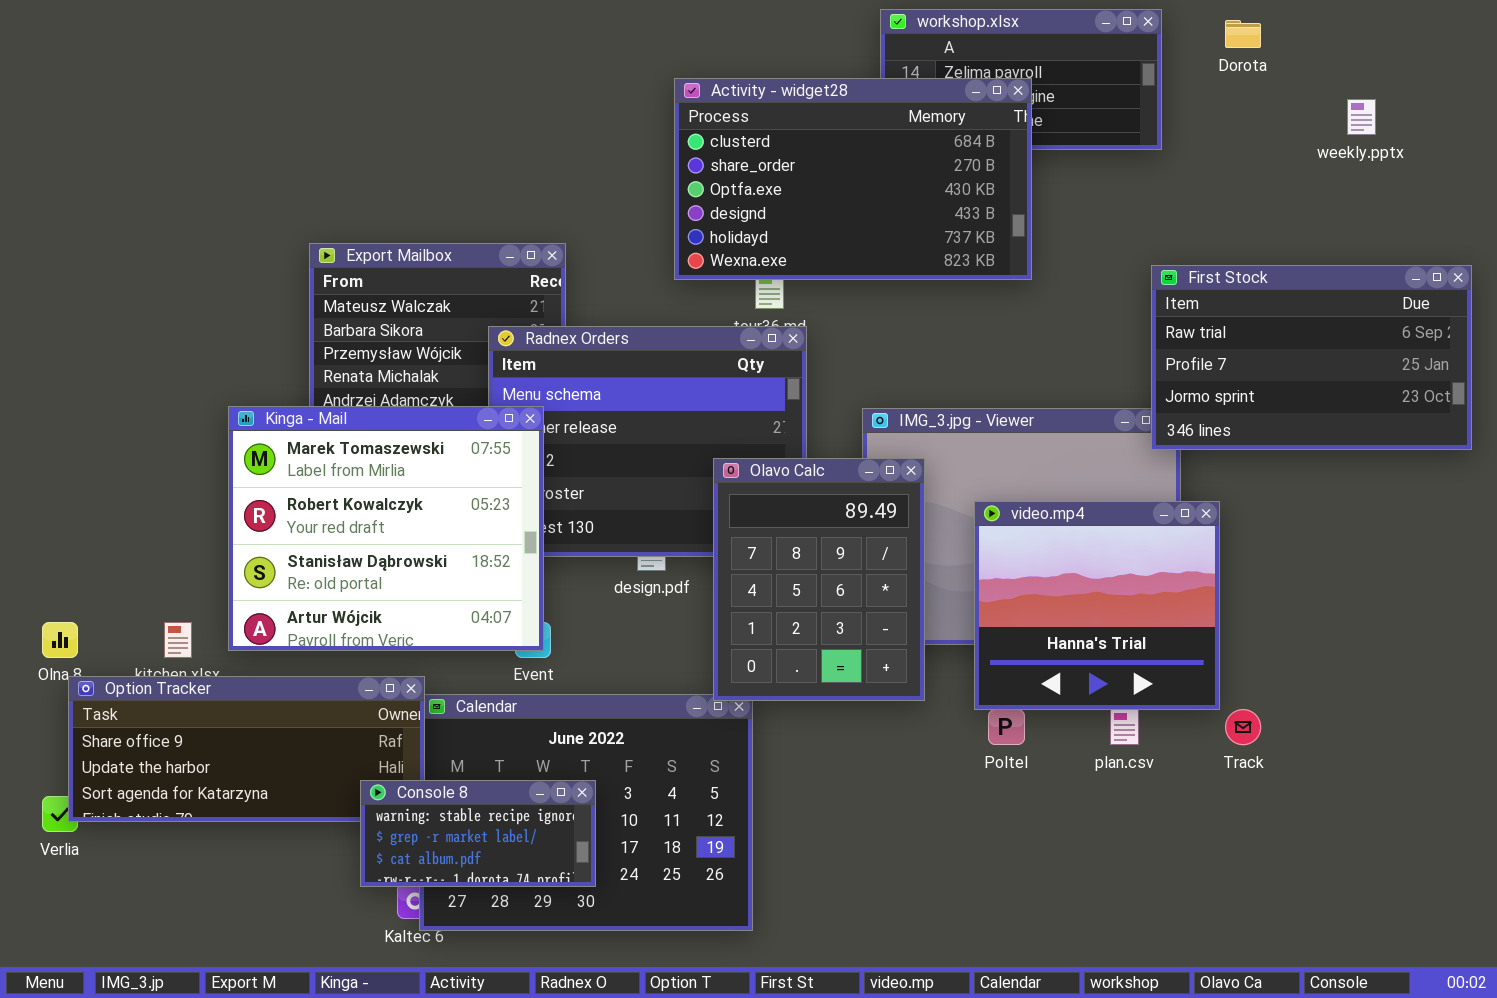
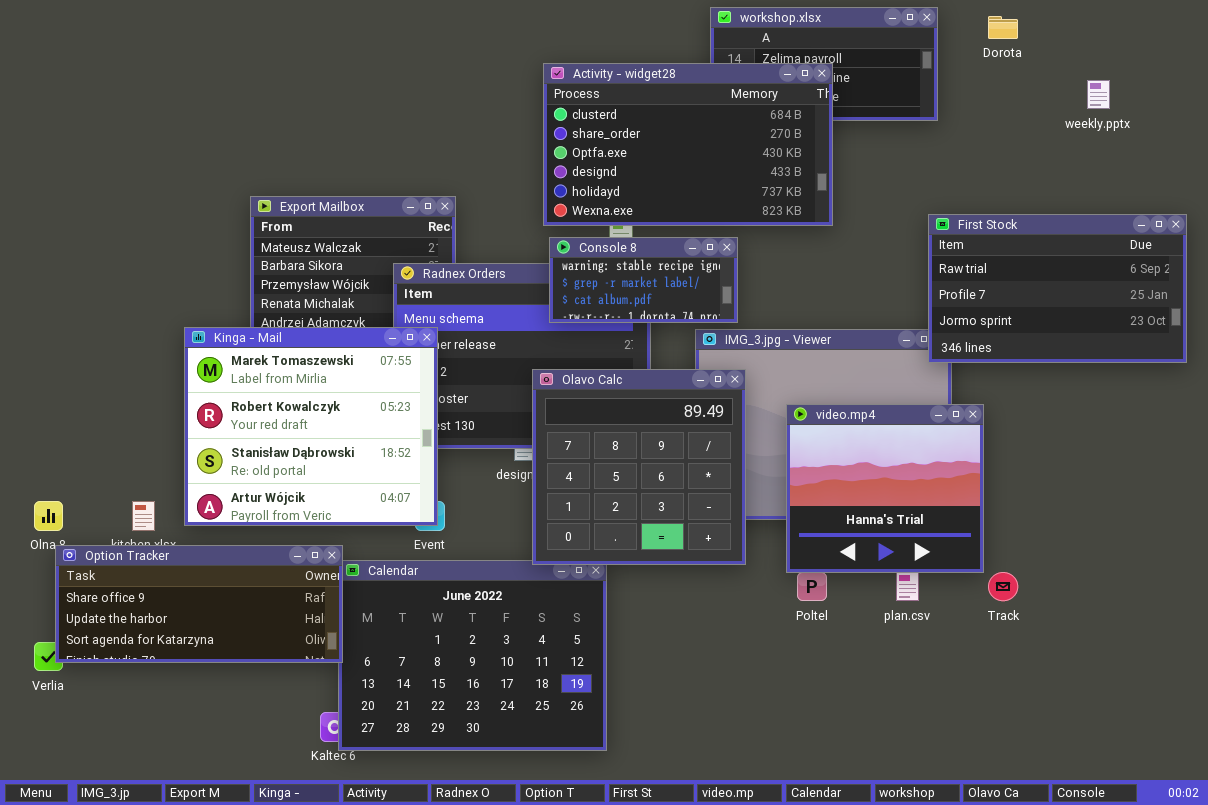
Olavo Calc: [713,458,925,701] -> [532,369,746,565], resized
Console 8: [360,780,596,887] -> [549,237,738,323], moved

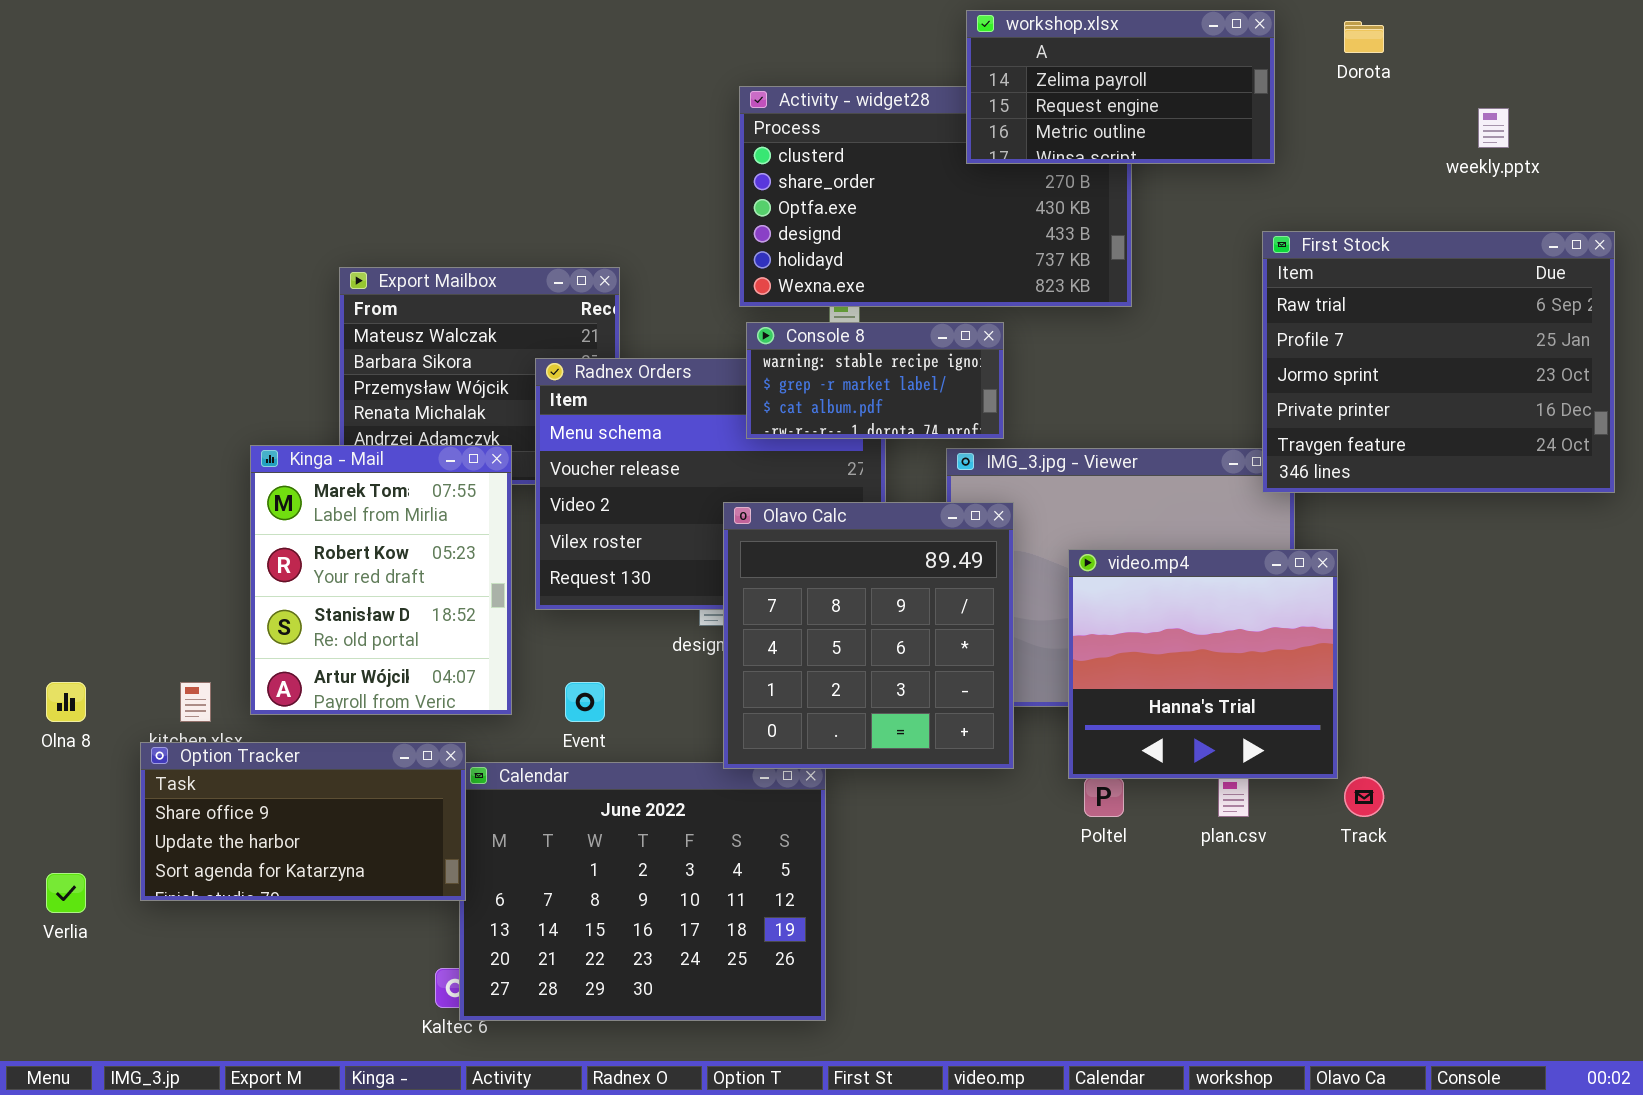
workshop.xlsx: [710,7,938,121] -> [966,10,1275,164], raised
First Stock: [928,214,1187,363] -> [1262,231,1615,493], resized
Kinga - Mail: [184,327,438,526] -> [250,445,512,715], resized
Option Tracker: [55,545,343,663] -> [140,742,466,901], resized

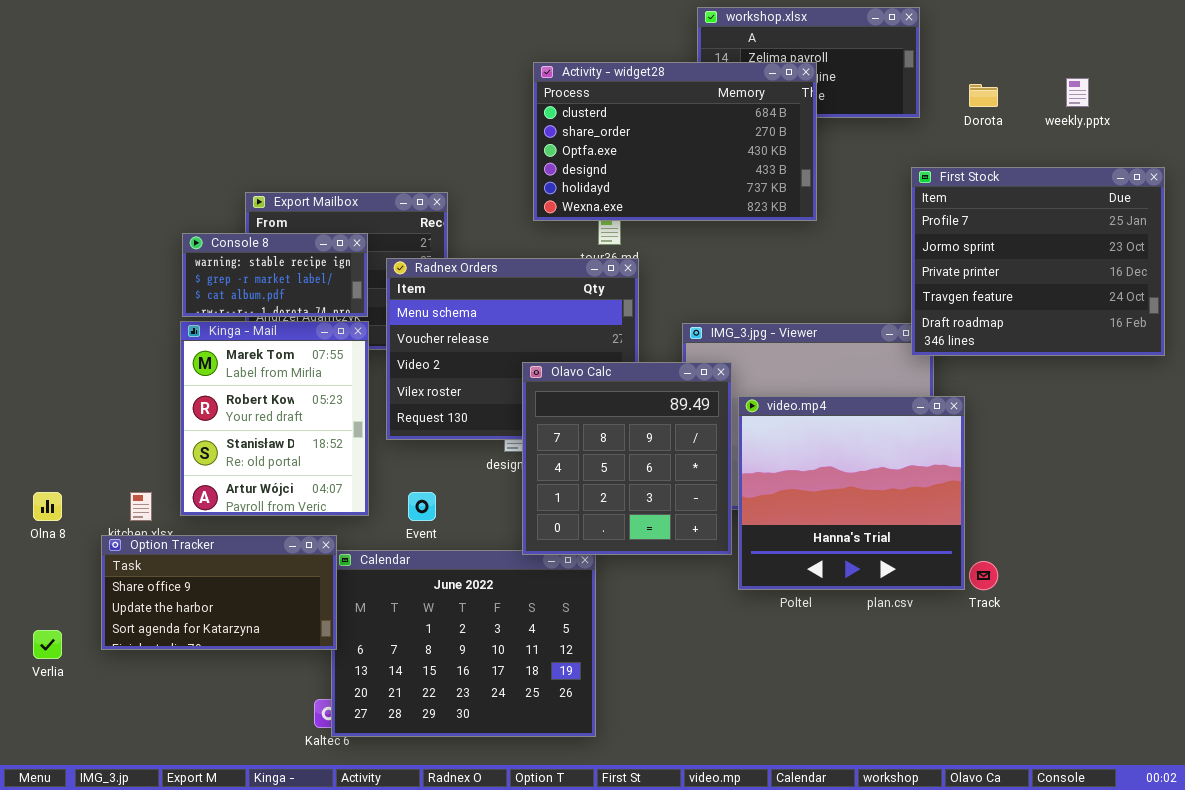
Dorota: [1344,21,1384,53] -> [969,84,998,107], moved
Activity - widget28: [739,86,1132,307] -> [533,62,817,221], raised
First Stock: [1262,231,1615,493] -> [911,167,1165,356], scrolled down 1 row
Console 8: [746,322,1004,439] -> [182,233,368,317], moved
video.mp4: [1068,549,1338,779] -> [738,396,965,590], resized

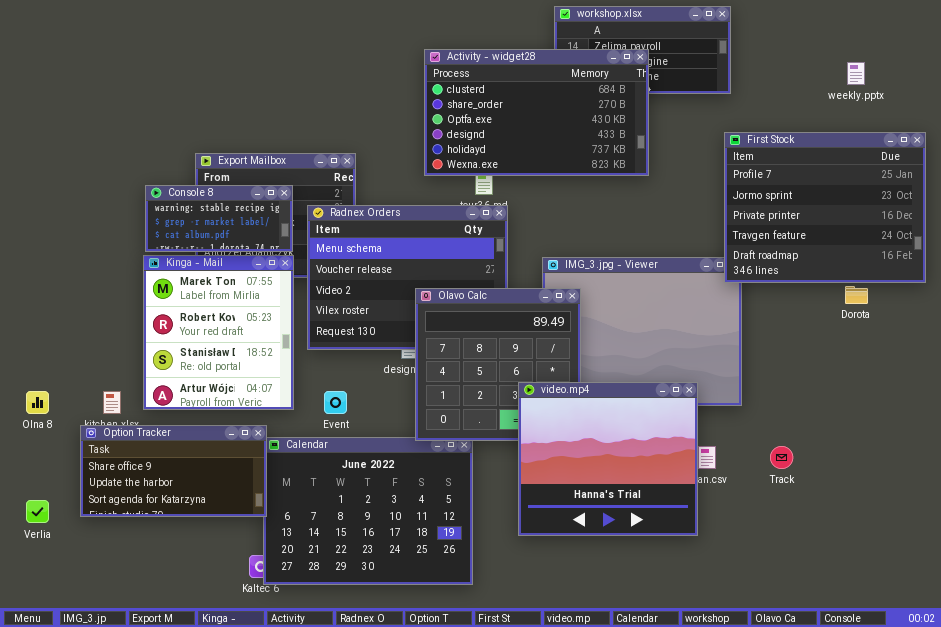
Dorota: [969,84,998,107] -> [845,286,868,304], moved
video.mp4: [738,396,965,590] -> [518,382,698,536], moved

